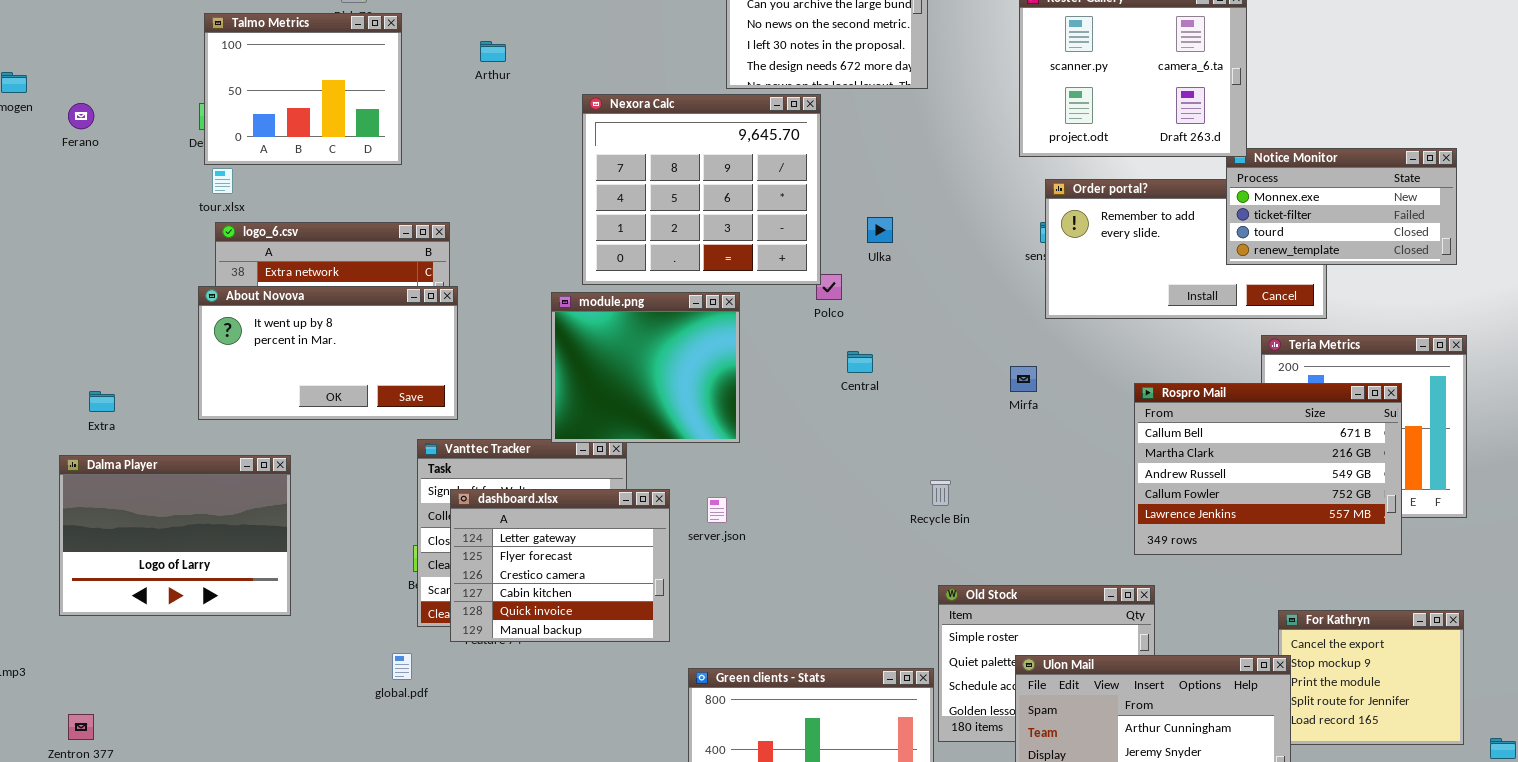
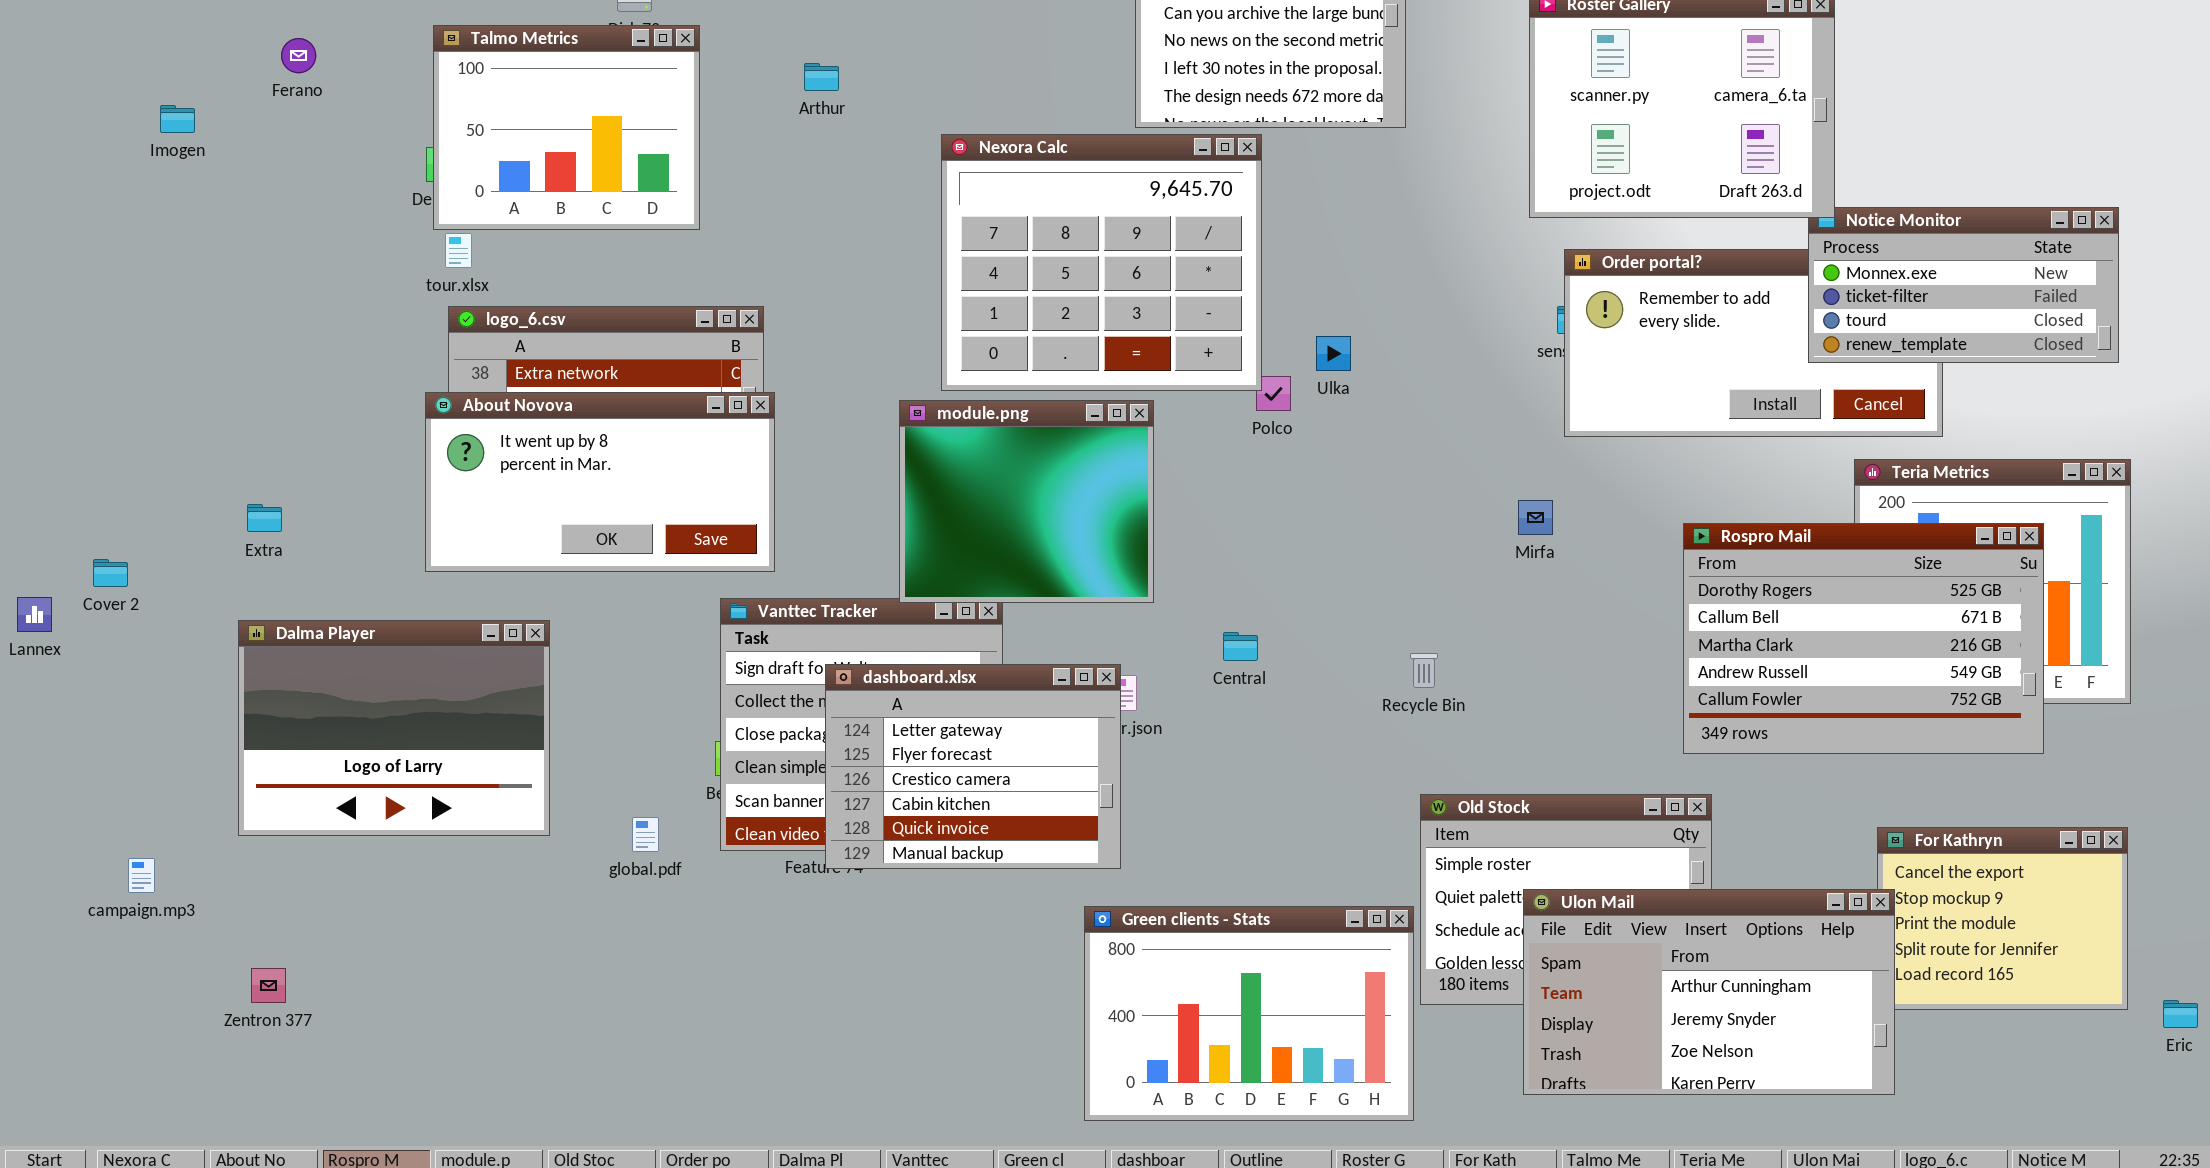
Ferano: [68,103,94,129] -> [281,38,316,73], moved
Ulka: [867,217,893,243] -> [1316,336,1351,371], moved
Central: [847,351,873,373] -> [1223,632,1258,661], moved
Rospro Mail: [1134,383,1402,555] -> [1683,523,2044,754], scrolled up 1 row
Extra: [89,391,115,412] -> [247,504,282,532], moved
dashboard.xlsx: [450,489,670,642] -> [825,664,1121,869], moved
global.pdf: [392,653,412,680] -> [632,817,659,852], moved

